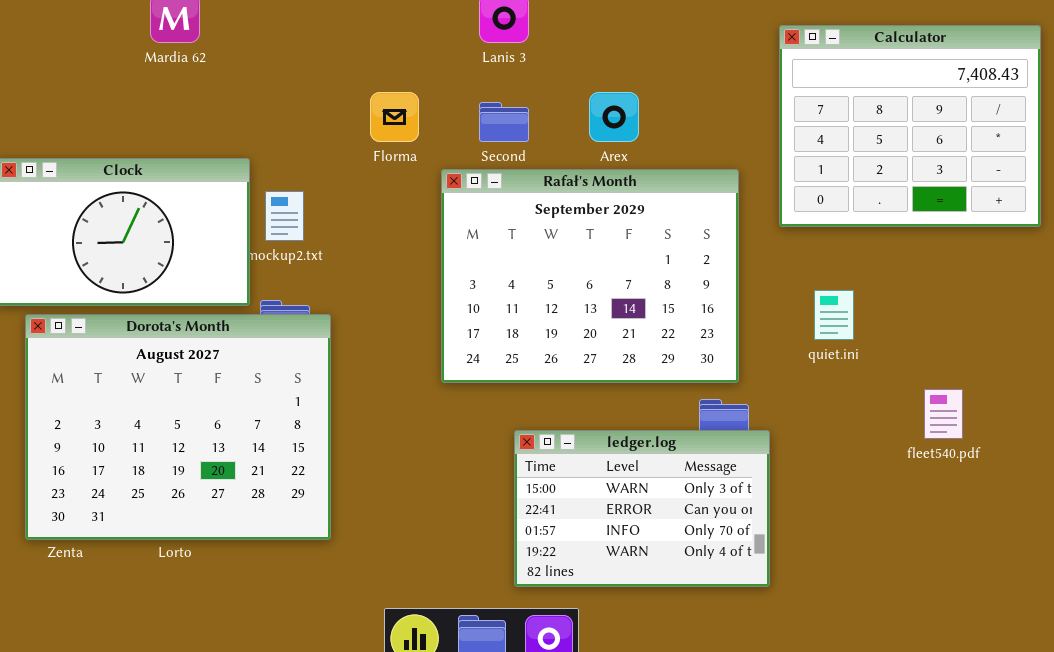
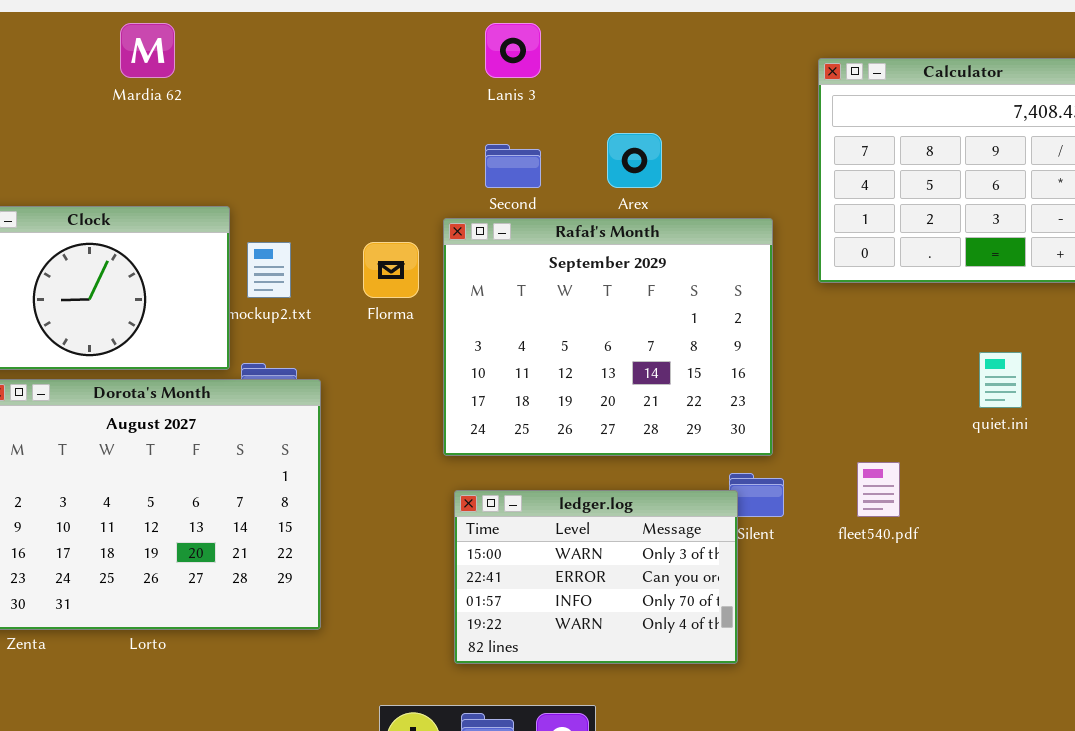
Florma: [370,92,419,142] -> [363,242,419,298], moved
quiet.ini: [814,290,854,340] -> [979,352,1022,408], moved
fleet540.pdf: [924,389,963,439] -> [857,462,900,517], moved
ledger.log: [514,430,770,587] -> [454,490,738,664], moved

